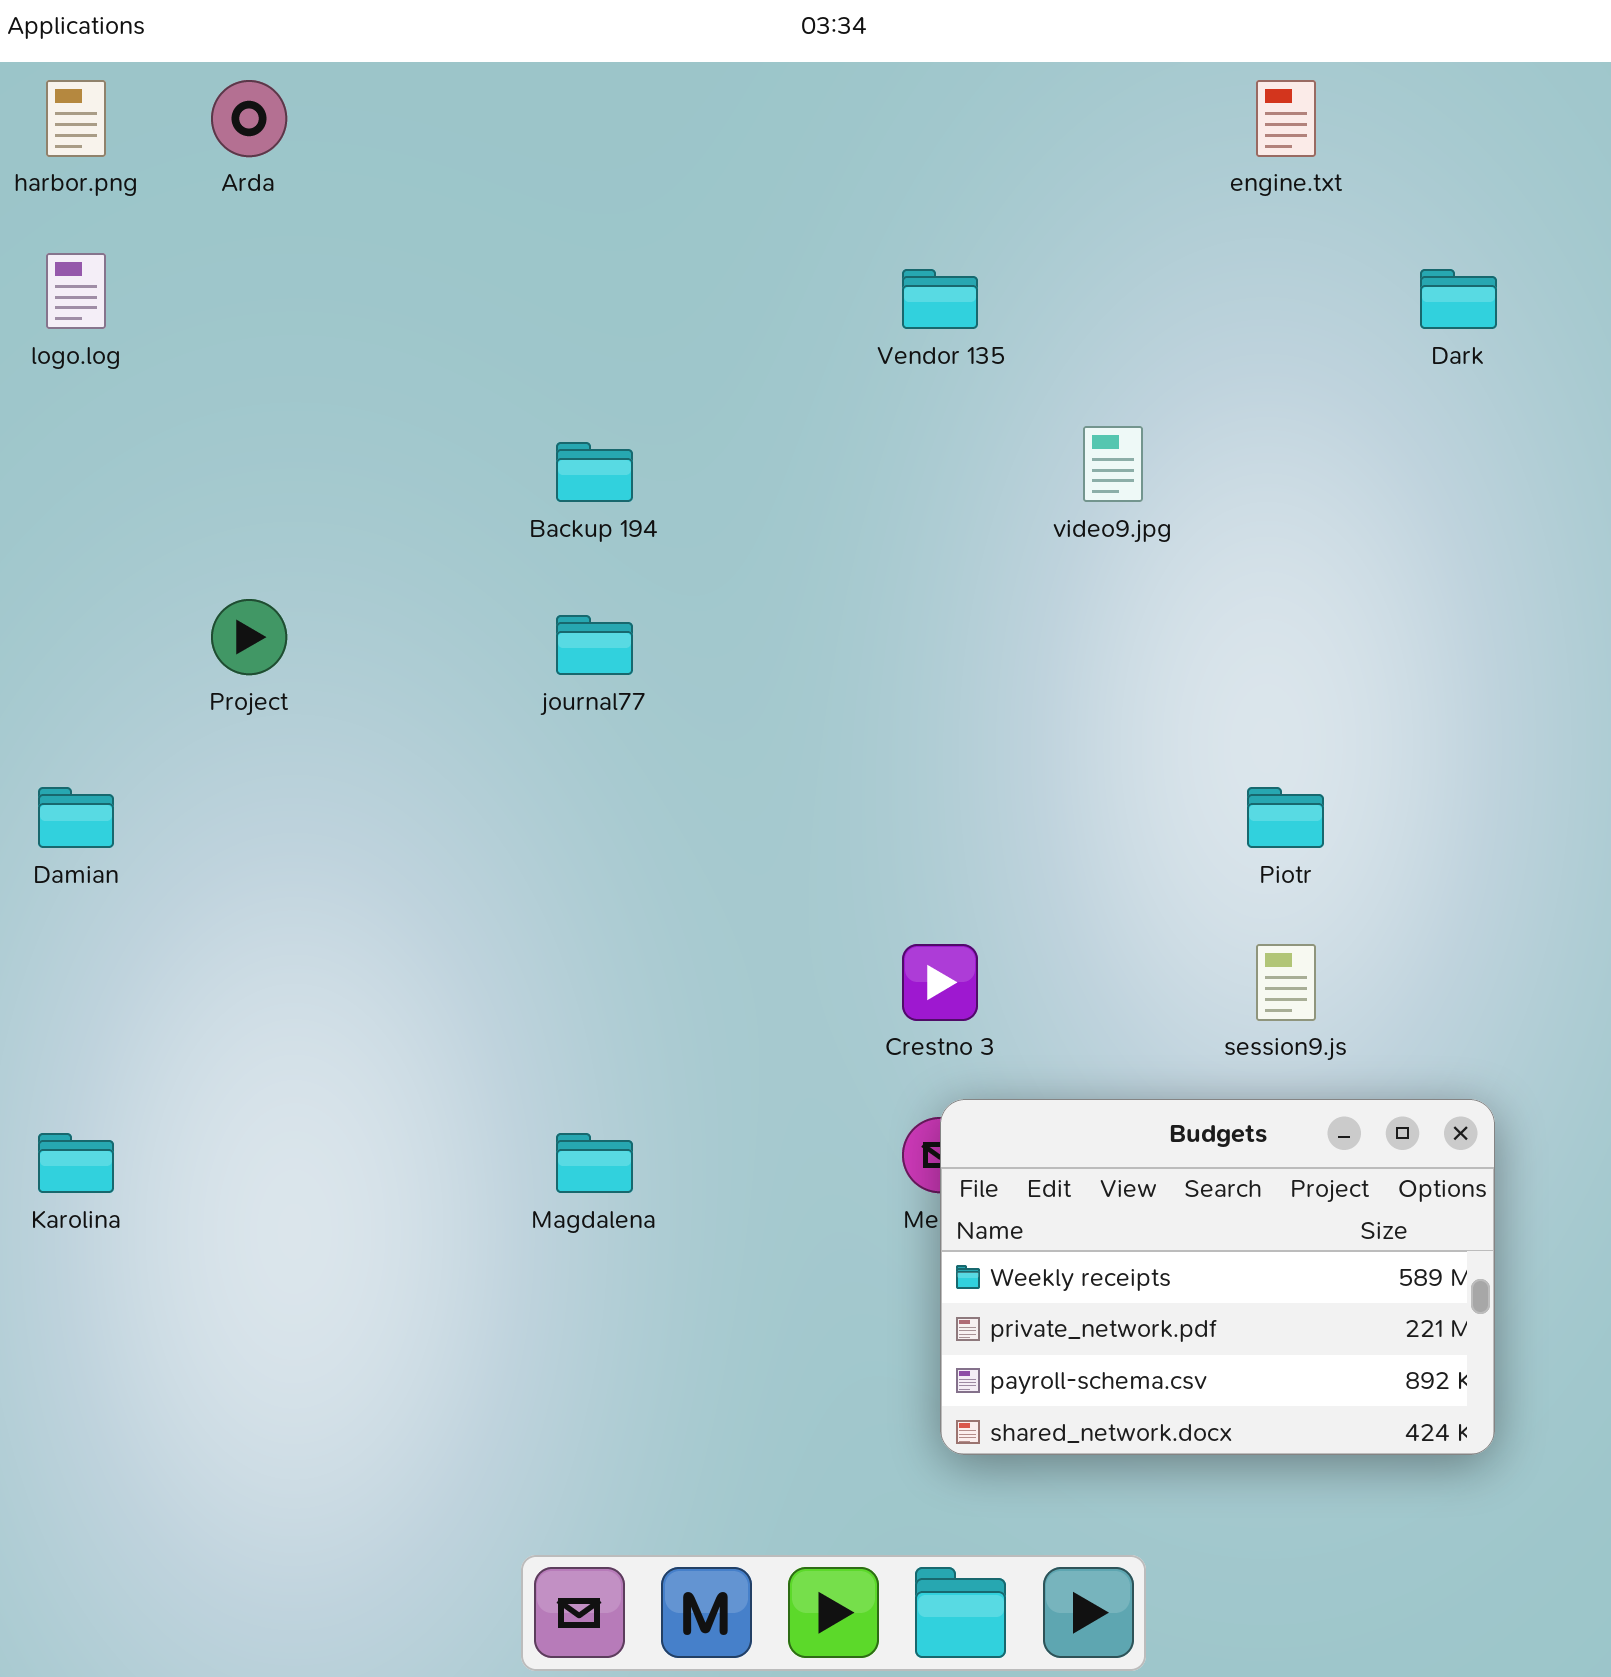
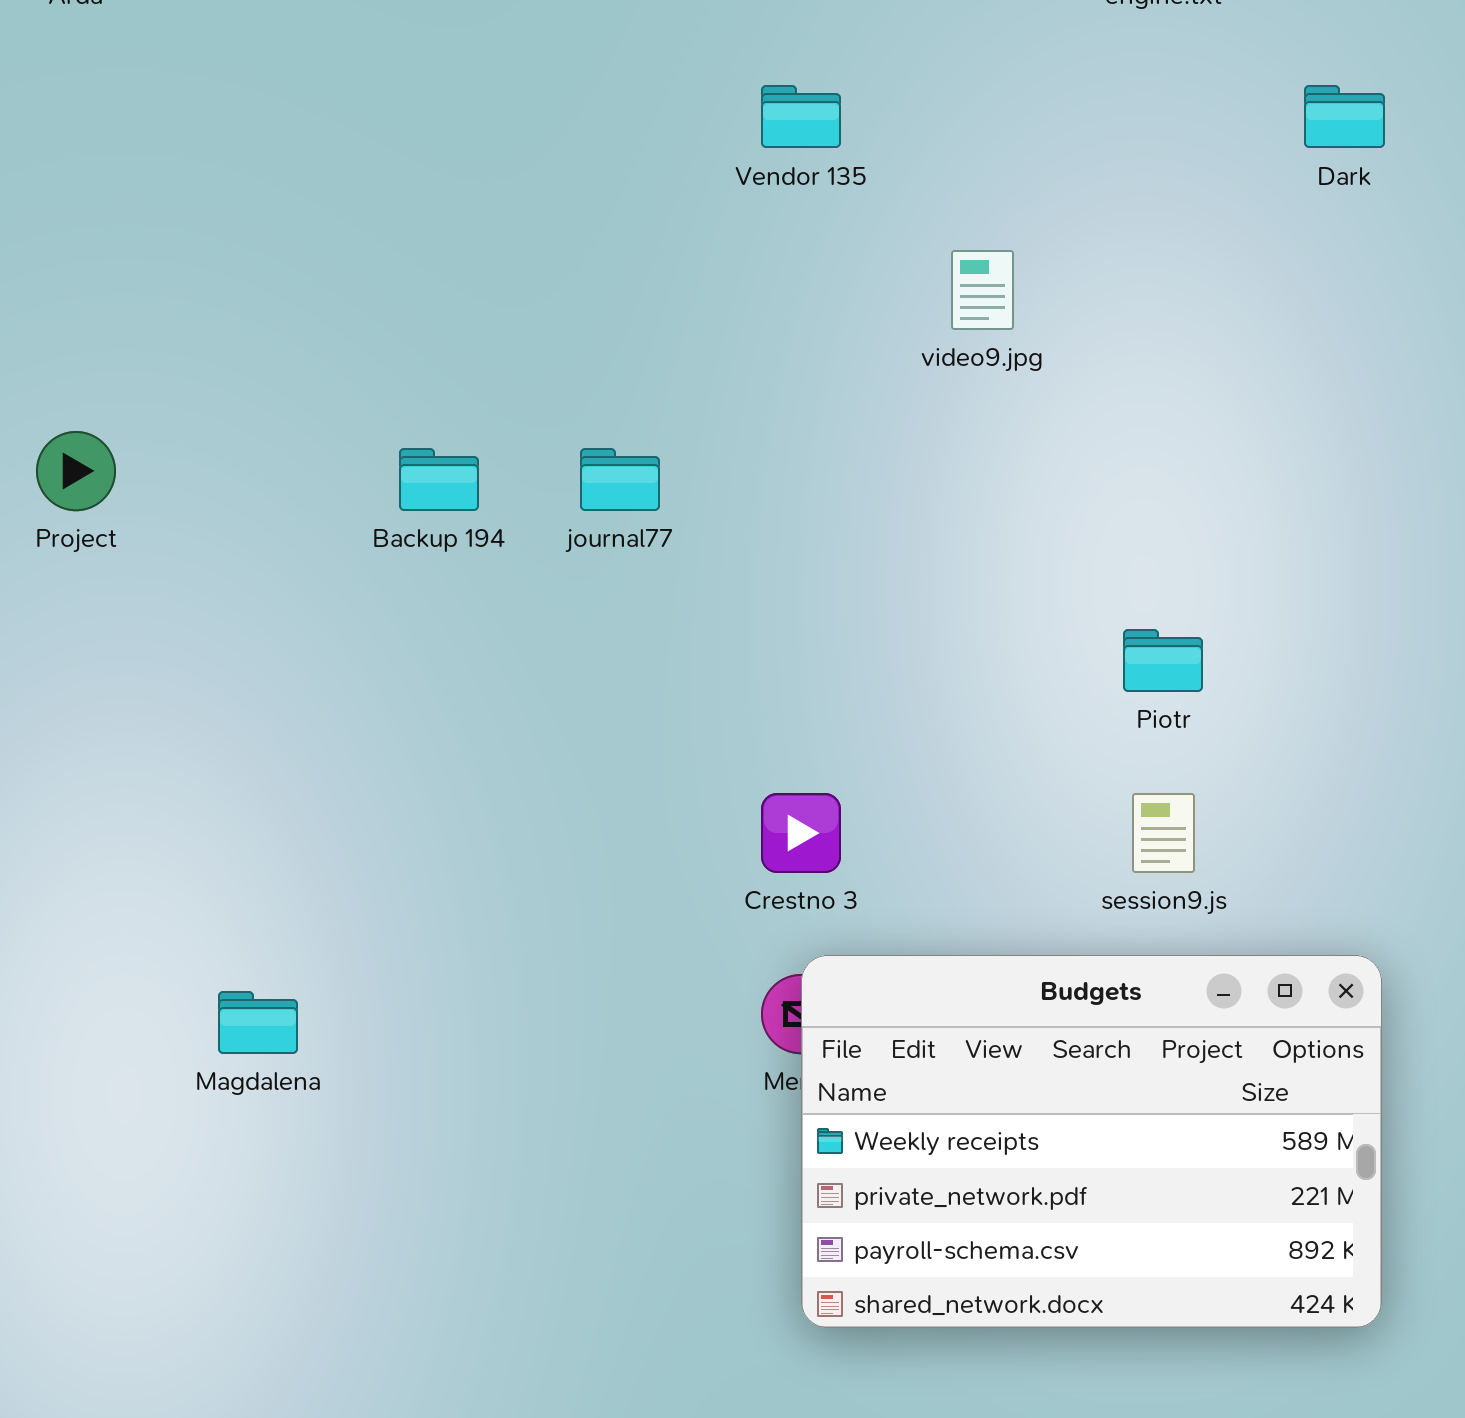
Backup 194: [556,442,633,502] -> [399,448,479,511], moved
journal77: [556,615,633,675] -> [580,448,660,511], moved
Magdalena: [556,1133,633,1193] -> [218,991,298,1054], moved

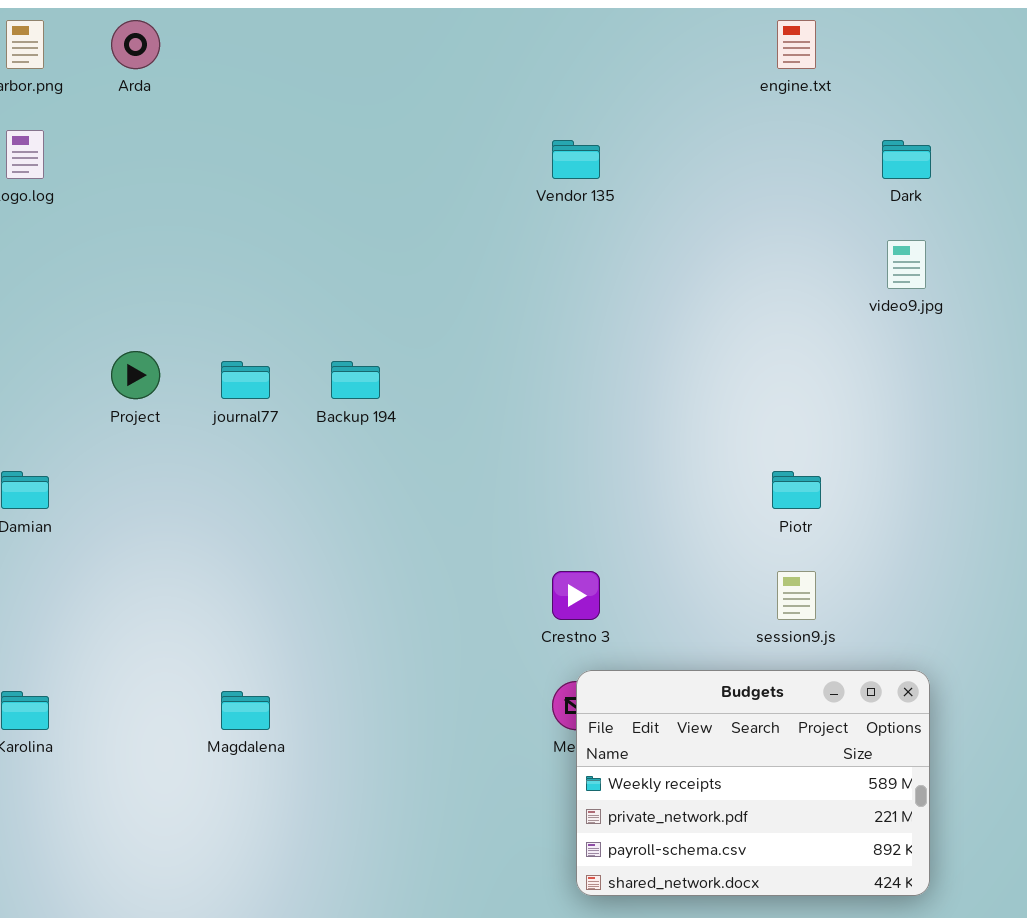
video9.jpg: [951,250,1014,330] -> [887,240,926,289], moved
journal77: [580,448,660,511] -> [221,361,270,399], moved

